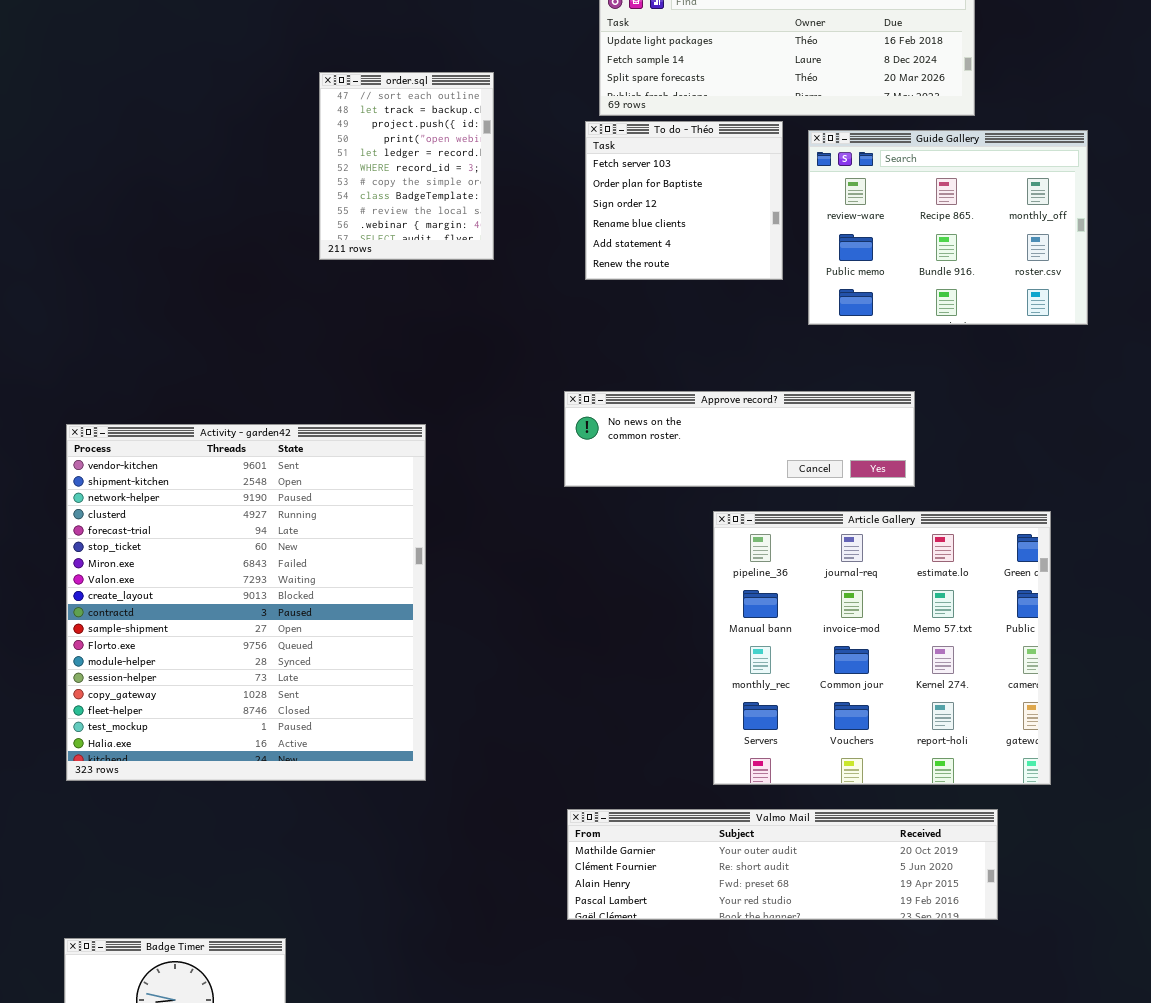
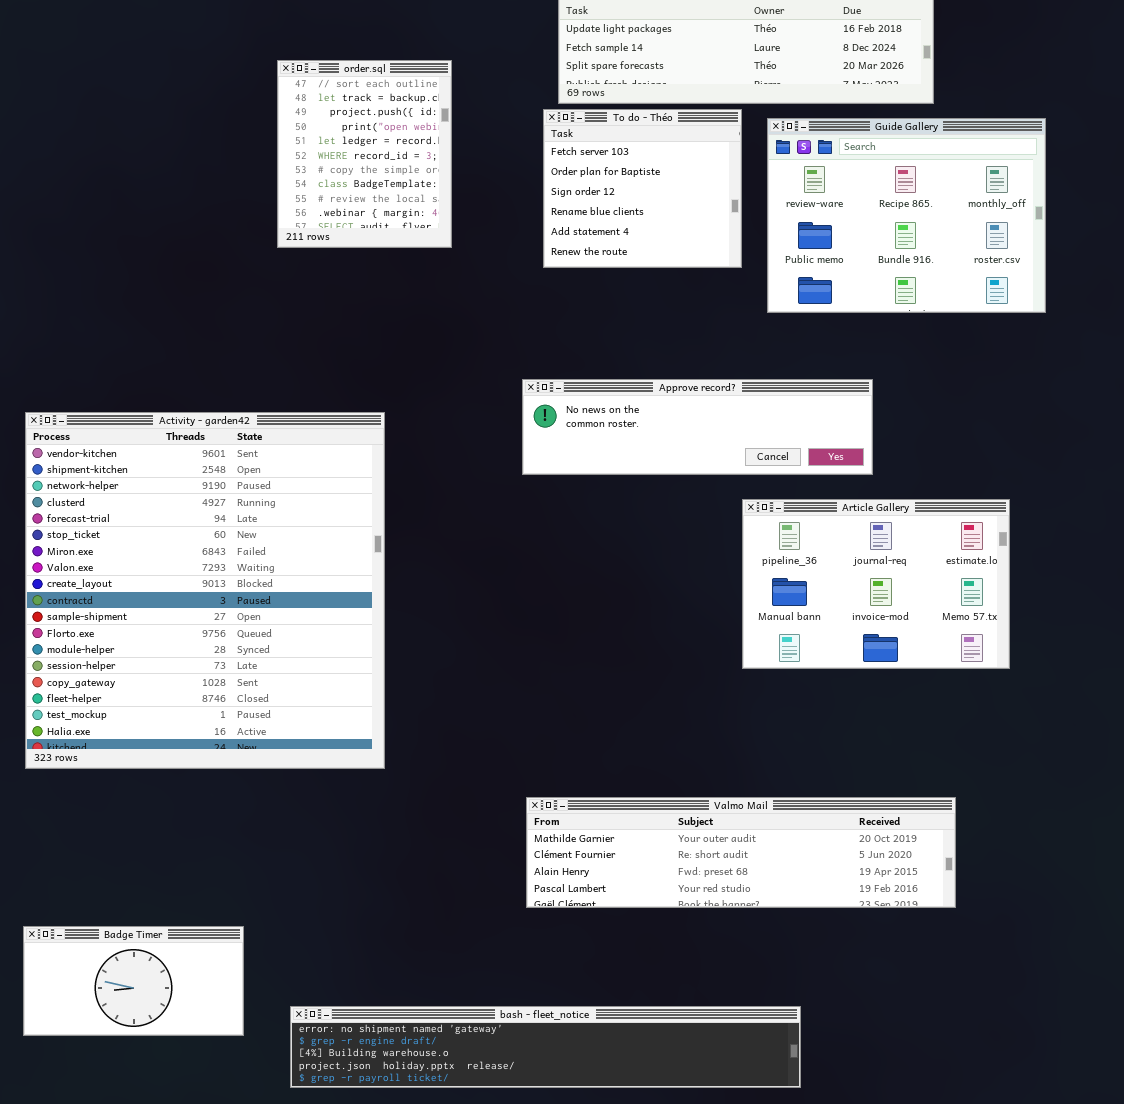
Article Gallery: [713,511,1051,785] -> [742,499,1010,669], resized

